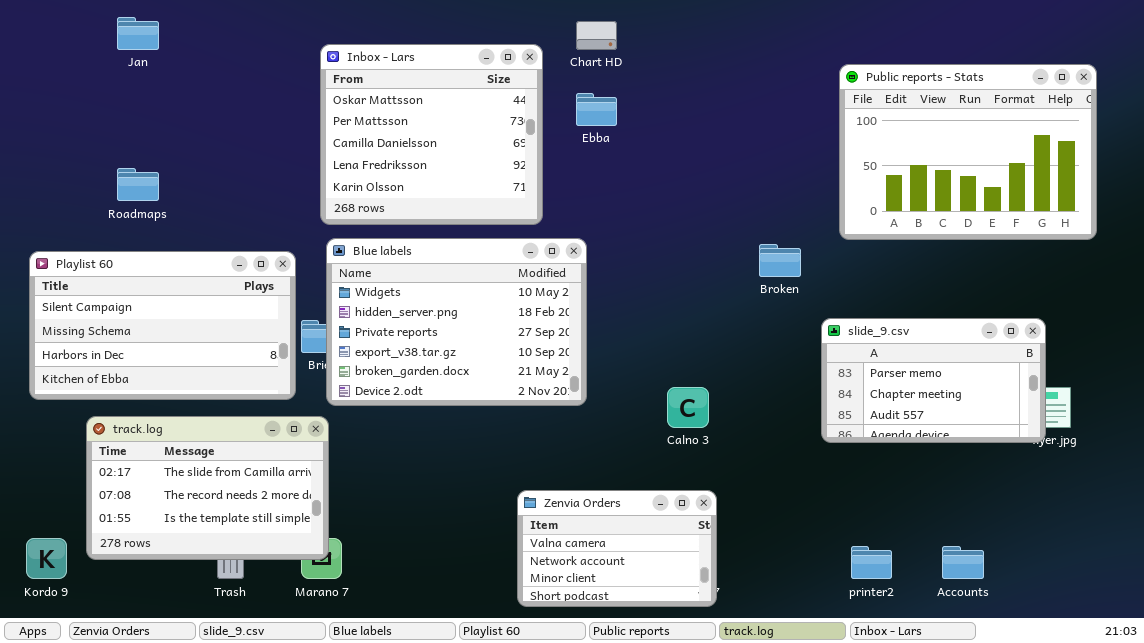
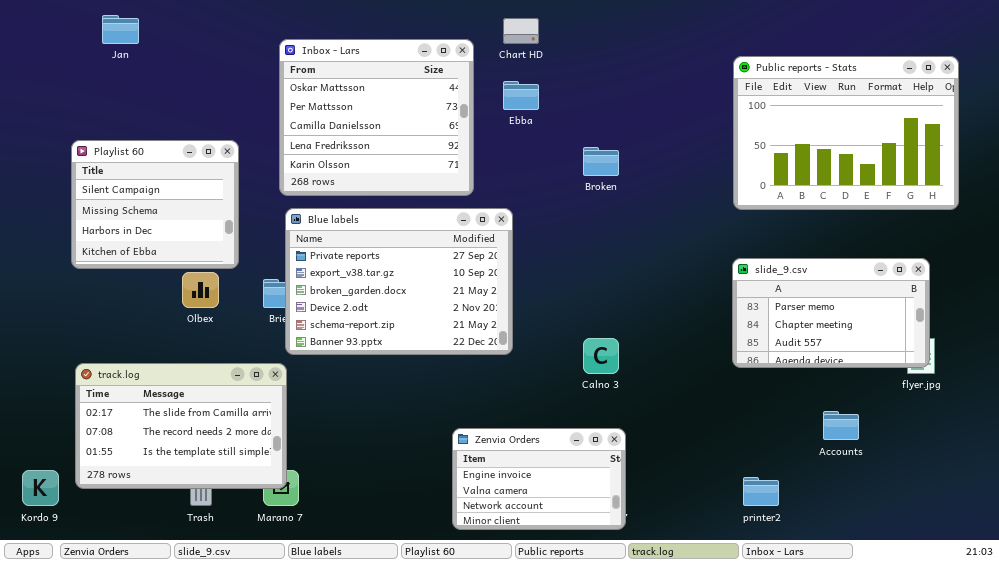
Blue labels: [326,238,587,406] -> [285,208,513,355], scrolled down 2 rows
Broken: [759,244,801,277] -> [583,147,619,176], moved
Playlist 60: [29,251,296,400] -> [71,140,239,269], moved, resized
slide_9.csv: [821,318,1046,443] -> [732,258,930,368], moved
Zenvia Orders: [517,490,717,607] -> [452,428,626,530], scrolled up 1 row
Accounts: [942,546,984,579] -> [823,411,859,440], moved

